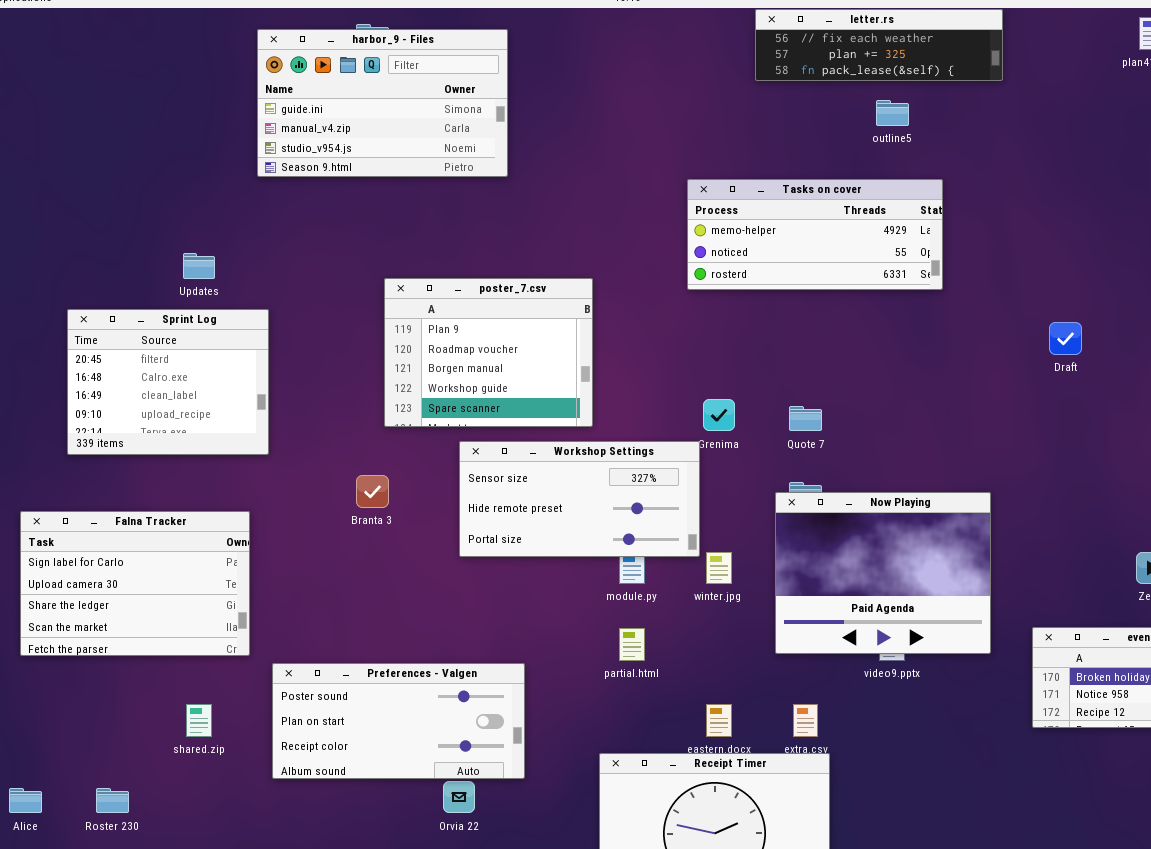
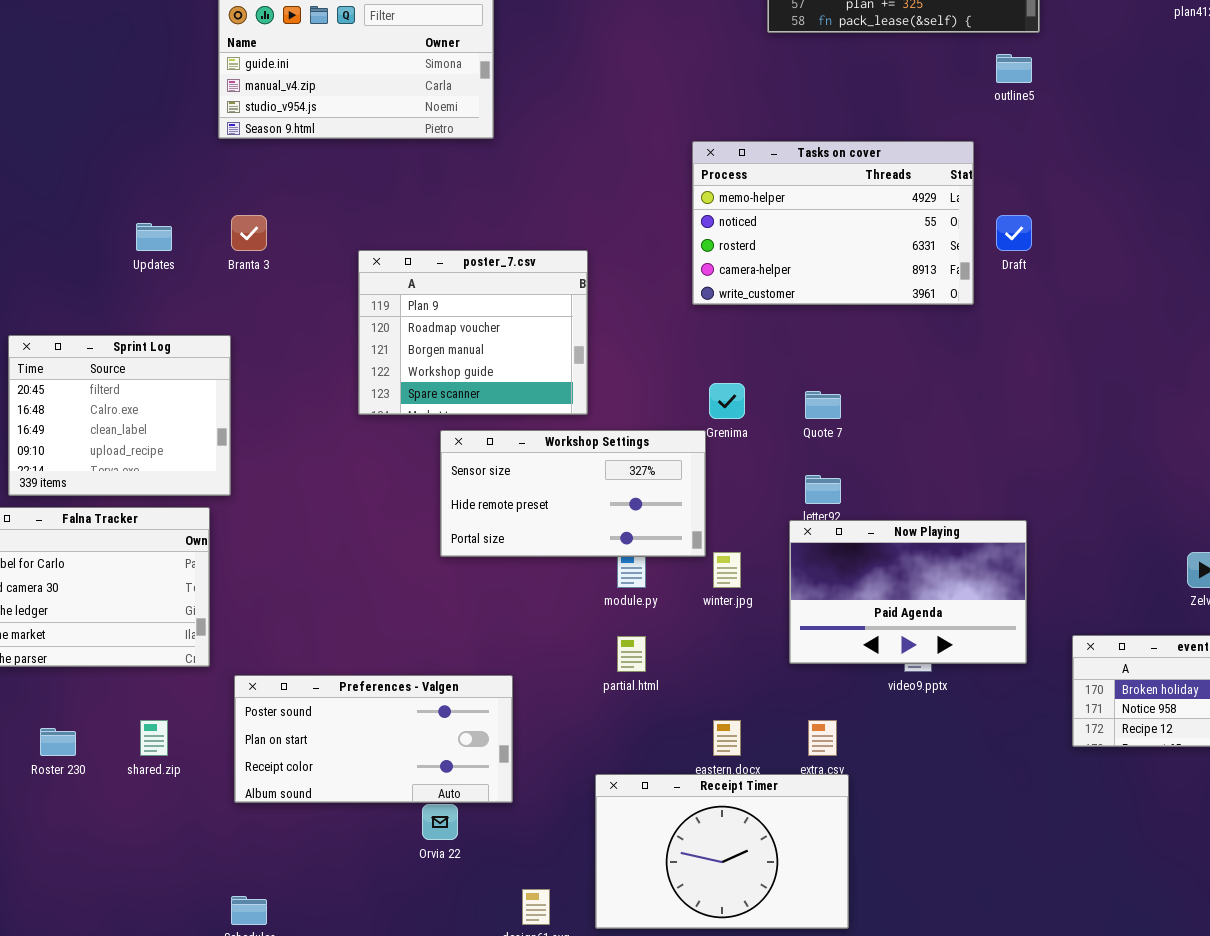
outline5: [876,100,909,126] -> [996,54,1032,83], moved
Tasks on cover: [687,179,943,290] -> [692,141,974,305], resized
Sprint Log: [67,309,269,455] -> [8,335,231,496], moved
Draft: [1049,322,1082,355] -> [996,215,1032,251], moved
Branta 3: [356,475,389,508] -> [231,215,267,251], moved
Now Playing: [775,492,991,654] -> [789,520,1027,664], resized
Roster 230: [96,788,129,813] -> [40,728,76,756], moved

